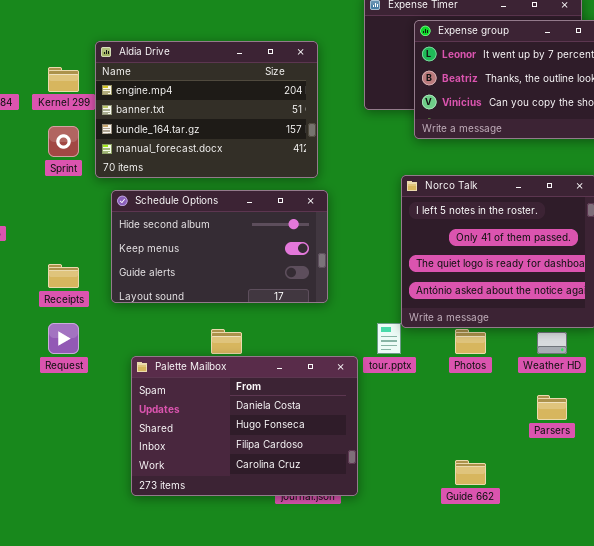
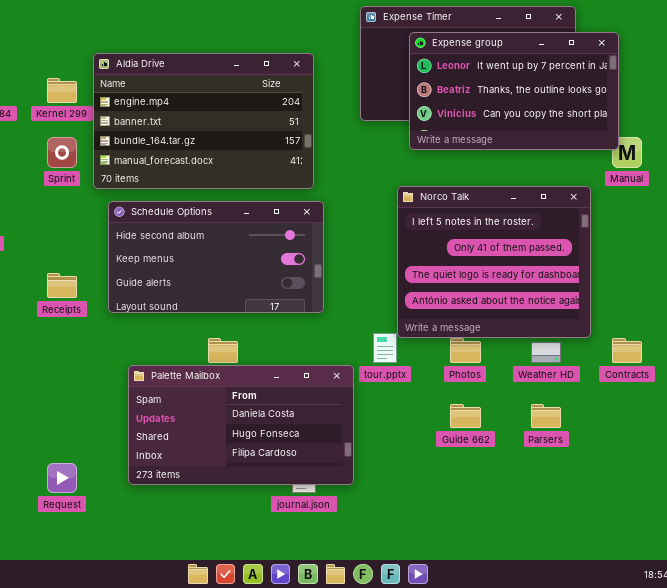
Request: [48,323,79,354] -> [47,463,77,493], moved
Palette Mailbox: [131,356,358,496] -> [128,365,354,485], resized
Guide 662: [455,460,486,485] -> [450,404,481,428], moved

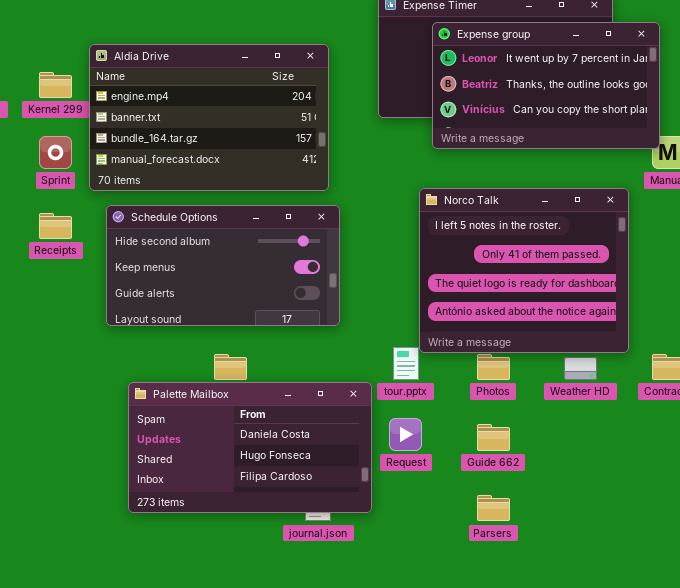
Receipts: [47,273,77,298] -> [39,213,72,239], moved
Parsers: [531,404,561,428] -> [477,495,510,521], moved
Request: [47,463,77,493] -> [389,418,422,451], moved

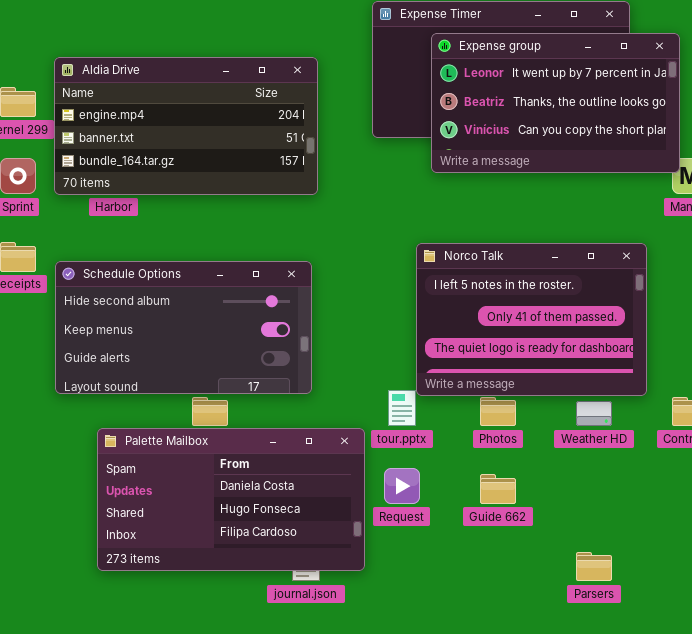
Aldia Drive: [89,44,329,191] -> [54,57,318,195], resized
Norco Talk: [419,188,629,353] -> [416,243,647,396], resized
Schedule Options: [106,205,340,326] -> [55,261,312,394], moved
Parsers: [477,495,510,521] -> [576,552,612,581], moved

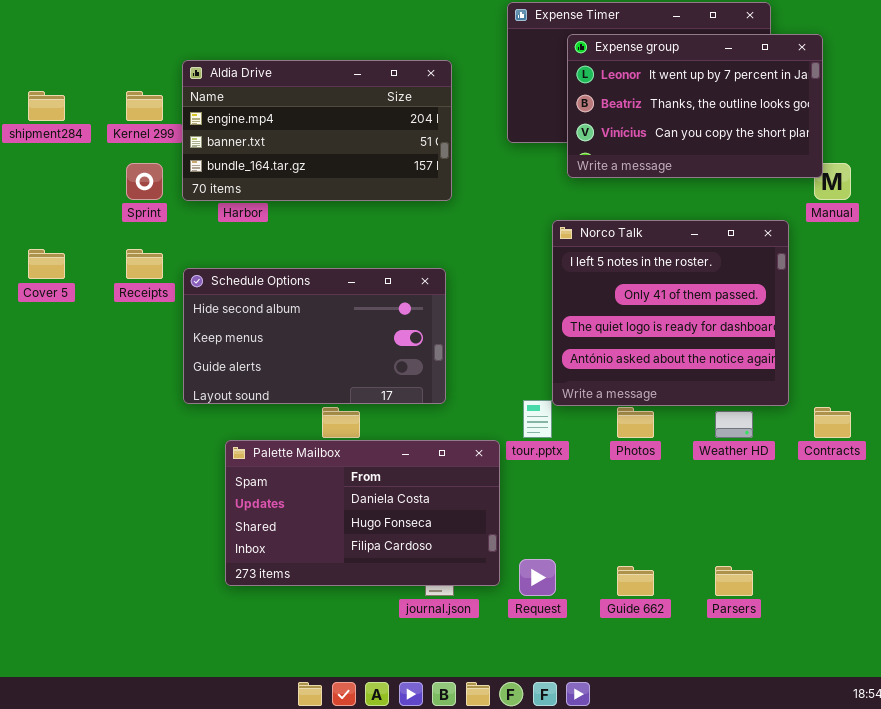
Norco Talk: [416,243,647,396] -> [552,220,789,406], resized
Request: [384,468,420,504] -> [519,559,556,596], moved
Guide 662: [480,474,516,504] -> [617,566,654,596], moved

